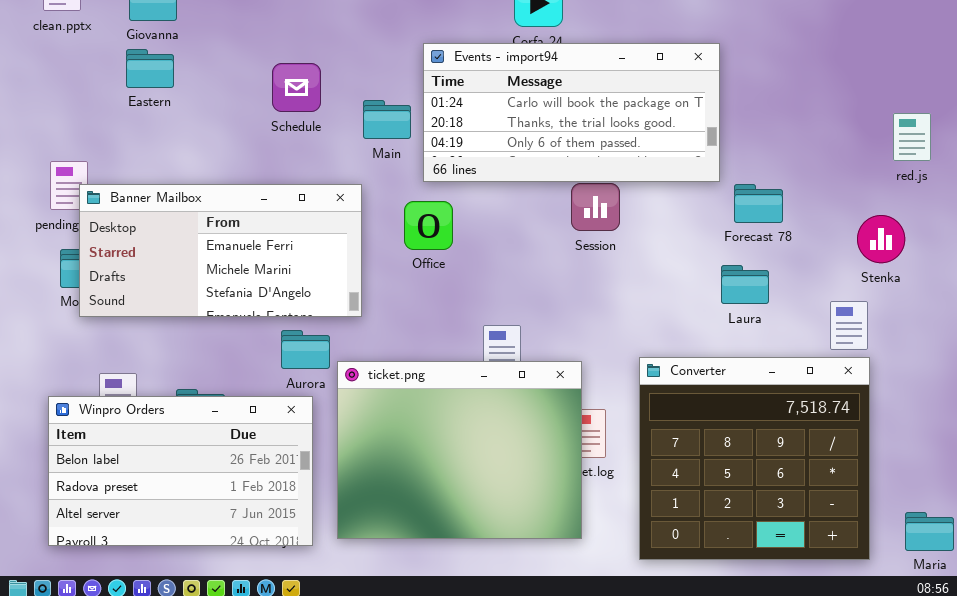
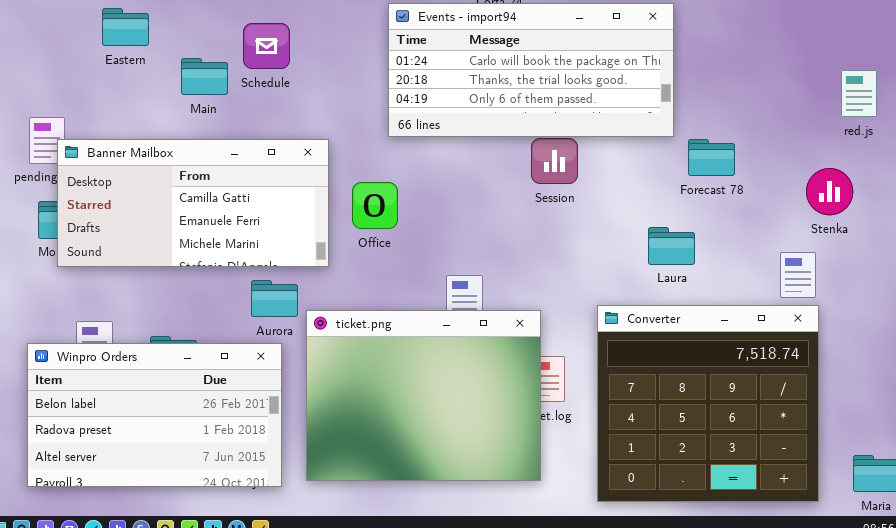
Main: [363,100,411,139] -> [181,58,228,95], moved
Banner Mailbox: [79,184,362,317] -> [57,139,329,267], scrolled up 1 row
Office: [404,201,453,250] -> [352,182,398,229], moved
Laura: [721,265,769,304] -> [648,227,695,265], moved

